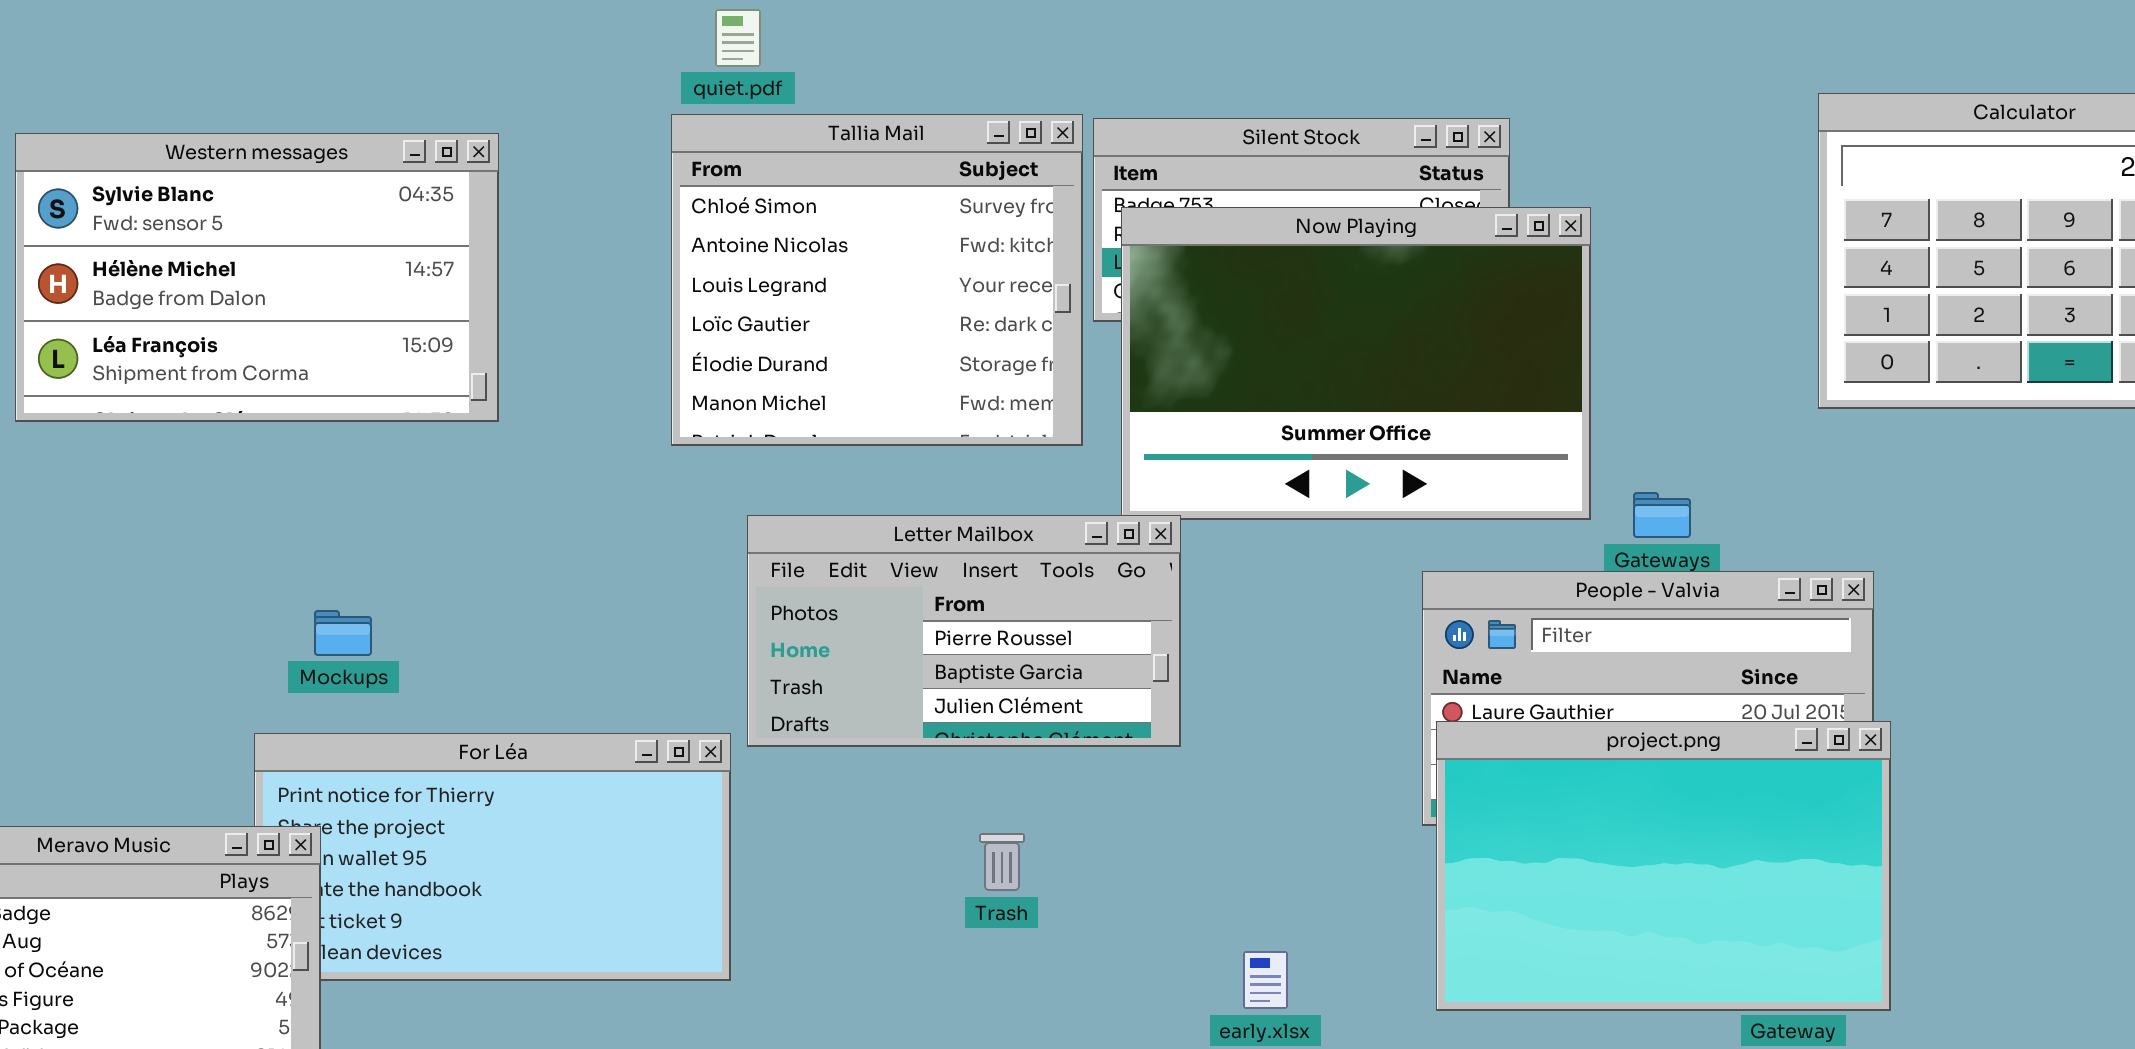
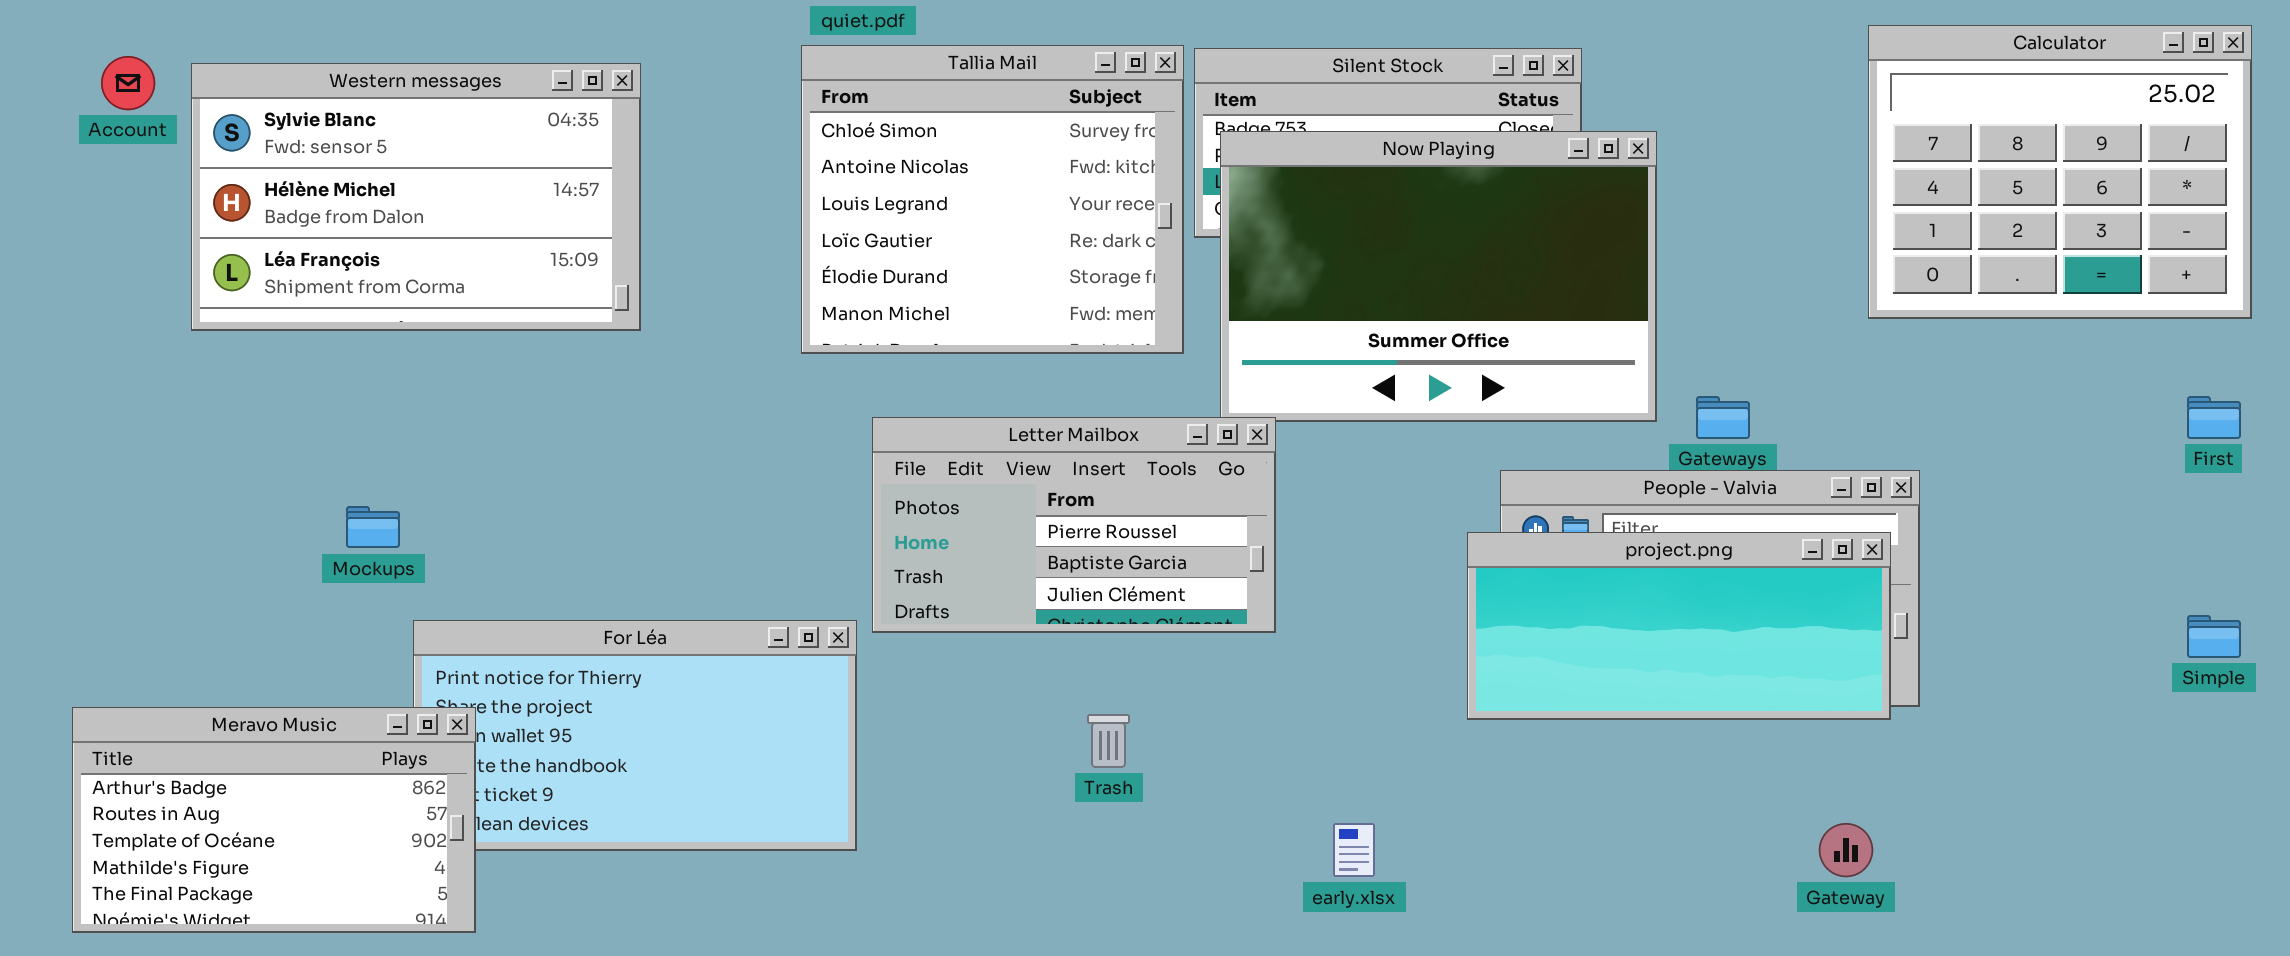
Mockups: [314,610,372,656] -> [346,506,400,548], moved
project.png: [1436,721,1891,1011] -> [1467,532,1891,720], moved, resized

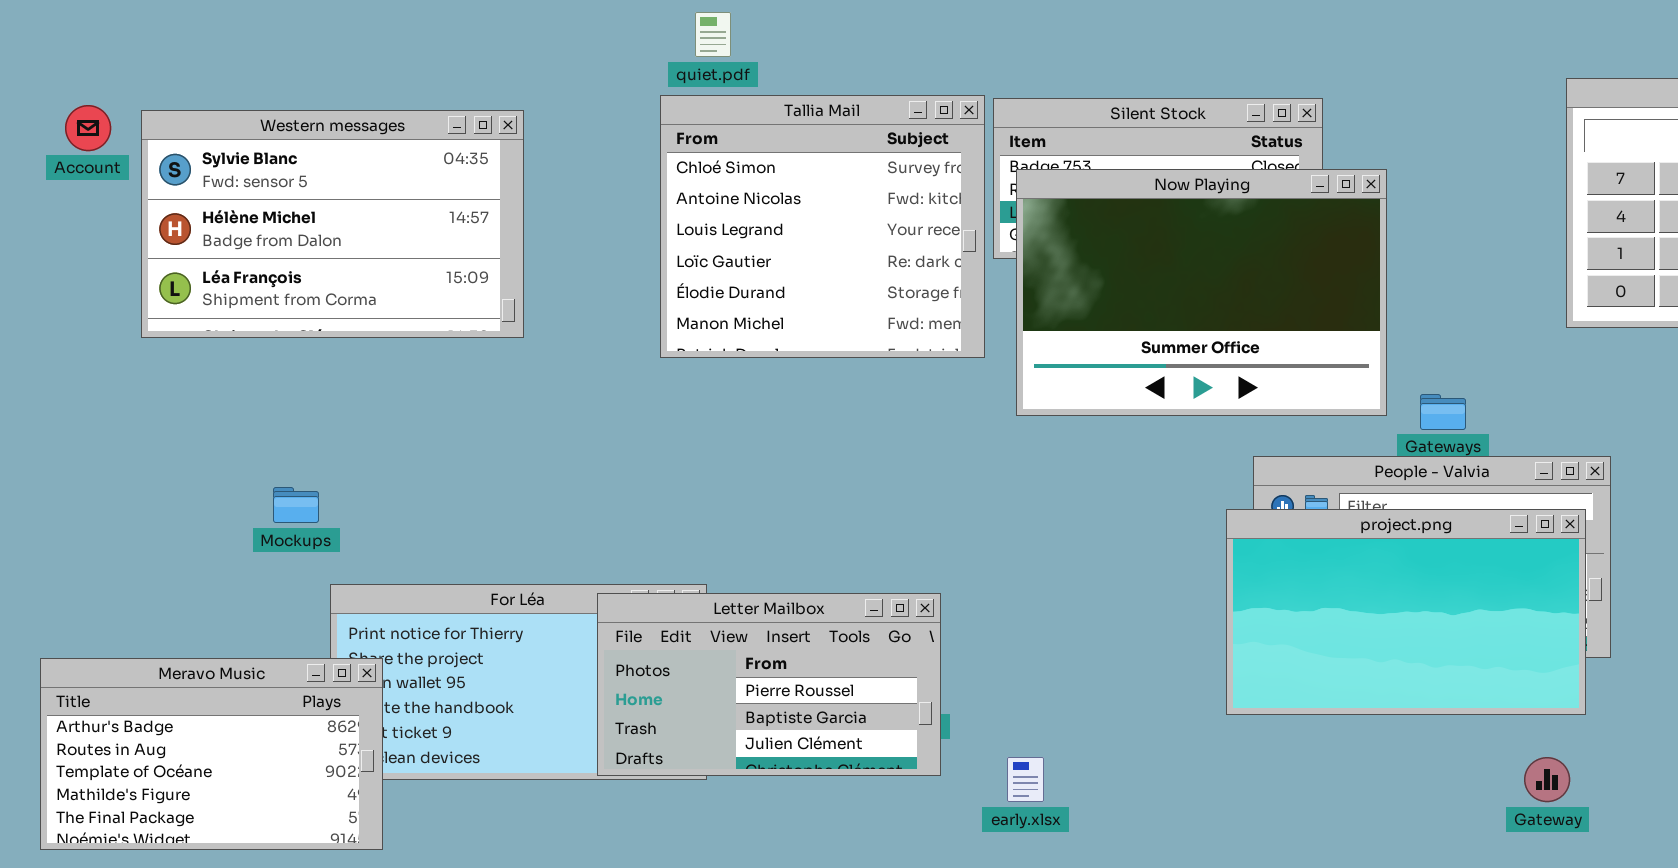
Letter Mailbox: [872,417,1276,633] -> [597,593,941,776], moved
project.png: [1467,532,1891,720] -> [1226,509,1586,715], resized
early.xlsx: [1333,823,1375,877] -> [1007,757,1044,802], moved

